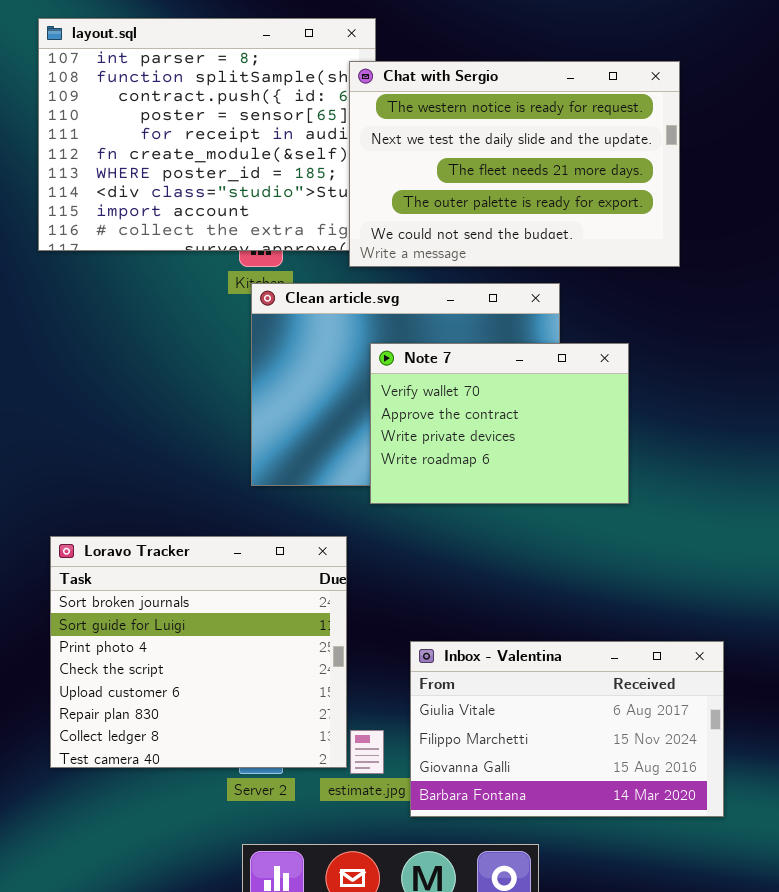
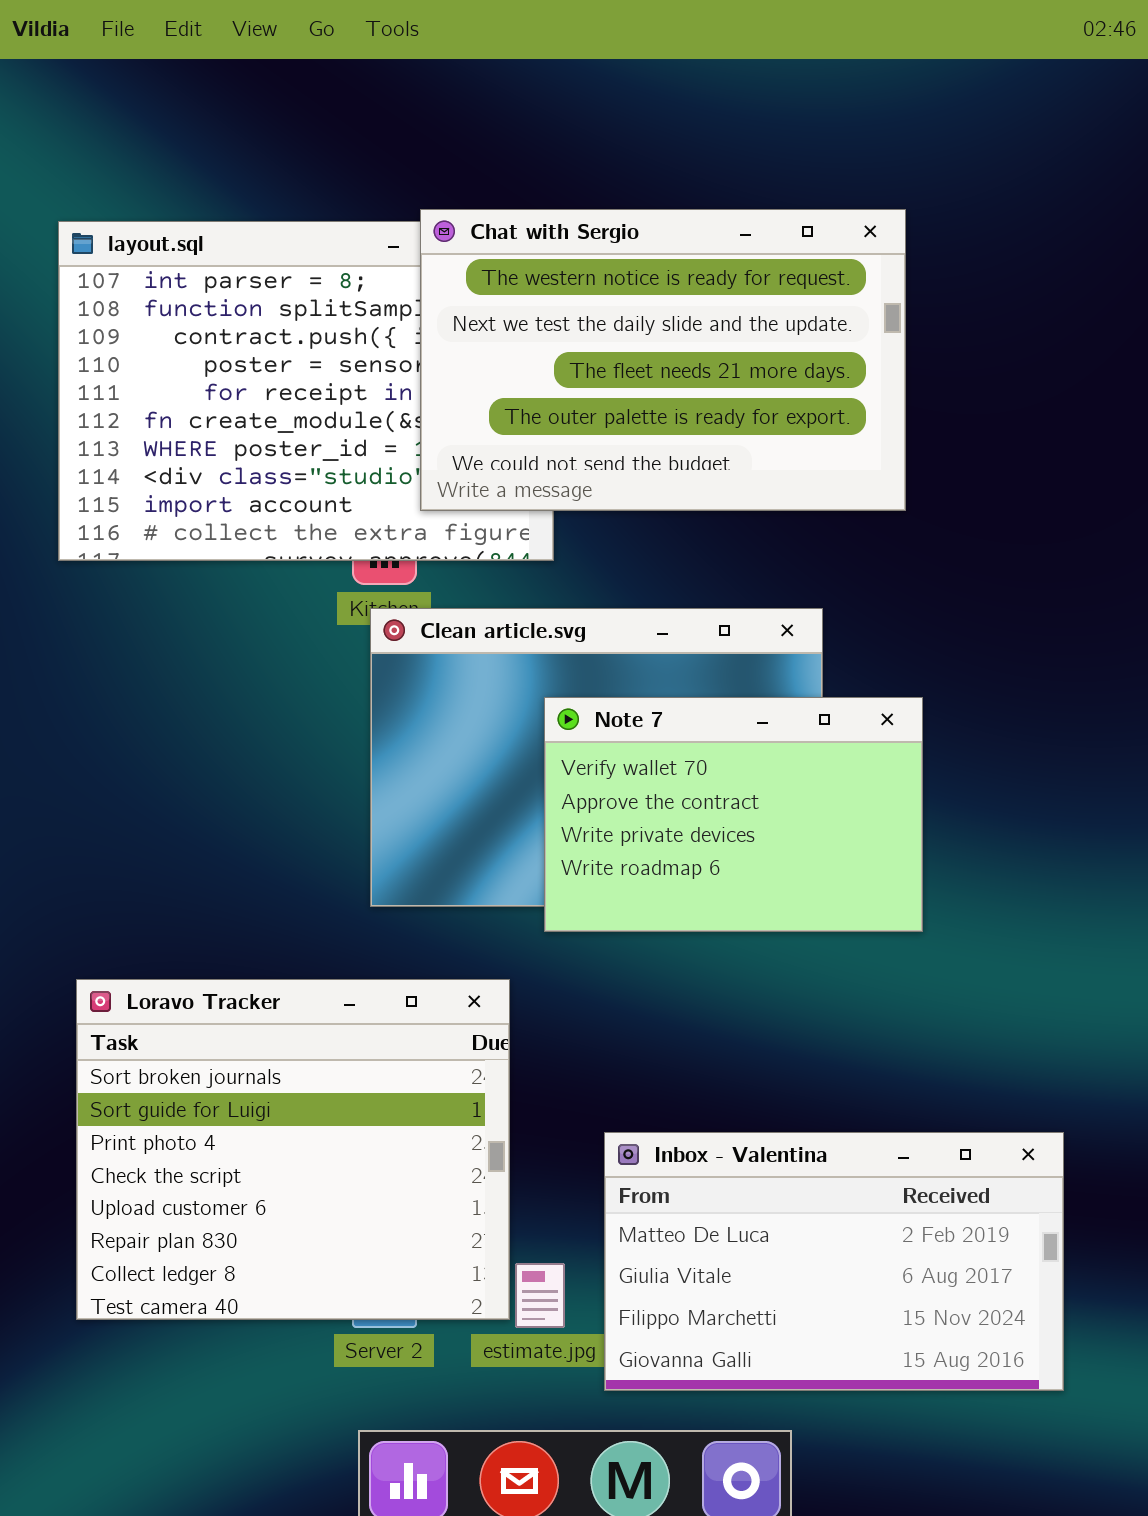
Chat with Sergio: [349,61,680,267] -> [420,209,906,511], moved
Inbox - Valentina: [410,641,724,817] -> [604,1132,1064,1391], scrolled up 1 row

